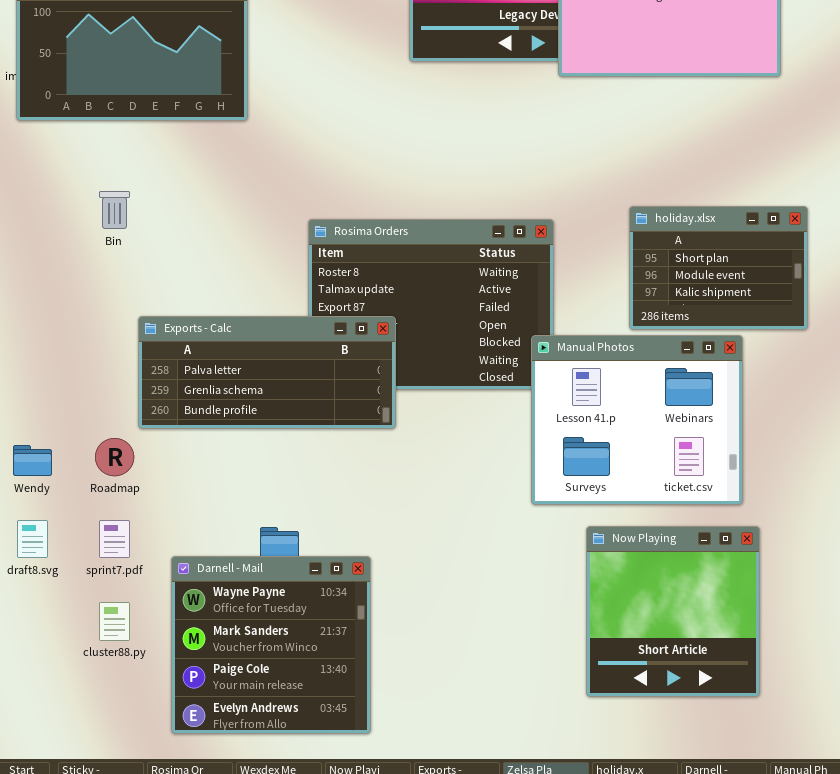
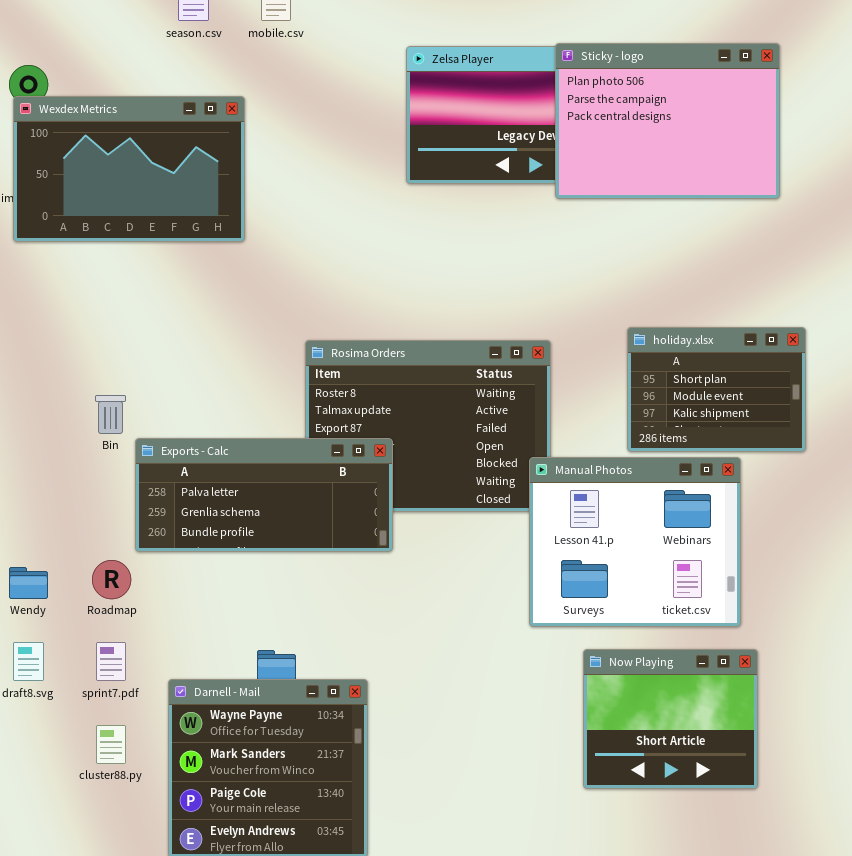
Bin: [99,191,130,229] -> [95,395,126,434], moved
Now Playing: [586,526,760,697] -> [583,649,758,789], resized

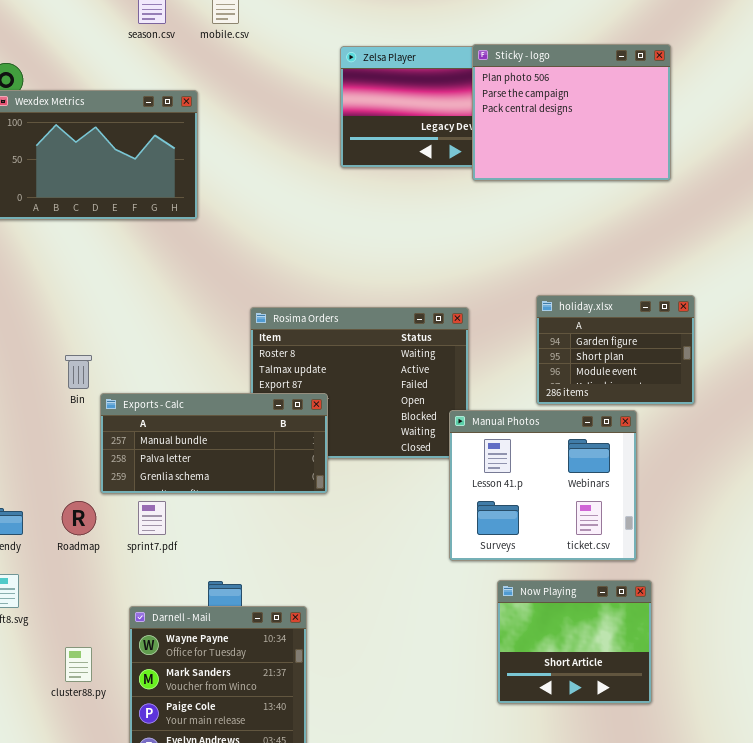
holiday.xlsx: [627,327,806,452] -> [536,295,695,405], scrolled up 1 row
Exports - Calc: [135,438,393,552] -> [100,393,328,494], scrolled up 1 row
sprint7.pdf: [96,642,126,681] -> [138,501,166,535], moved

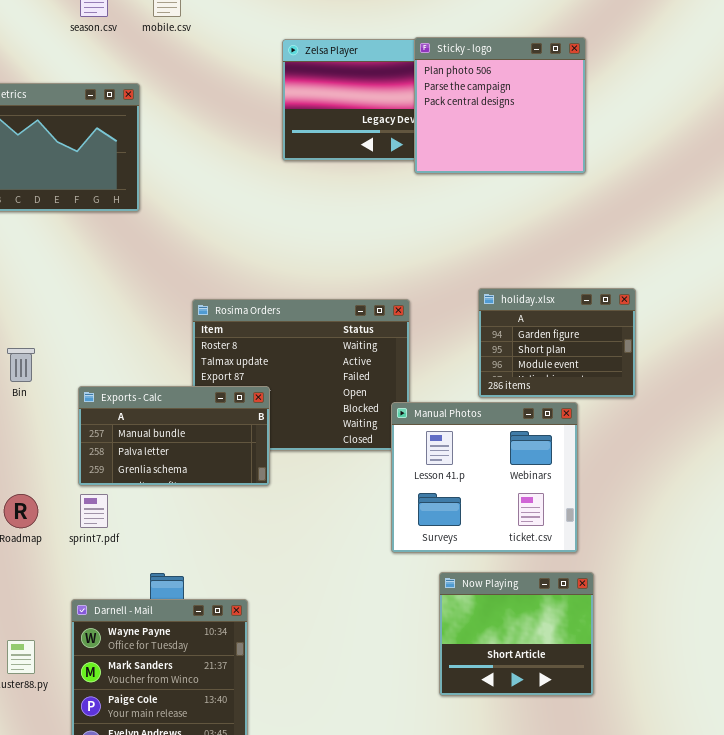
Sticky - logo: [472,44,671,181] -> [414,37,586,174], resized
Exports - Calc: [100,393,328,494] -> [78,386,270,486], resized

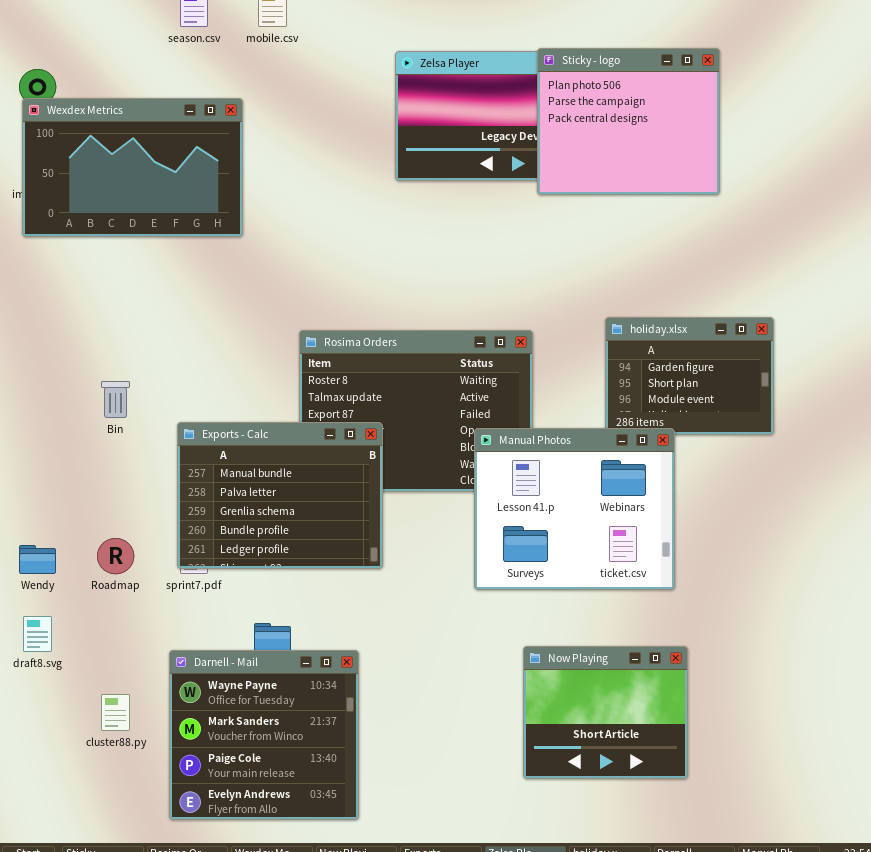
Exports - Calc: [78,386,270,486] -> [177,422,383,569], resized
Manual Photos: [391,402,578,553] -> [474,428,675,590], moved
Now Playing: [439,572,594,696] -> [523,646,688,779], moved

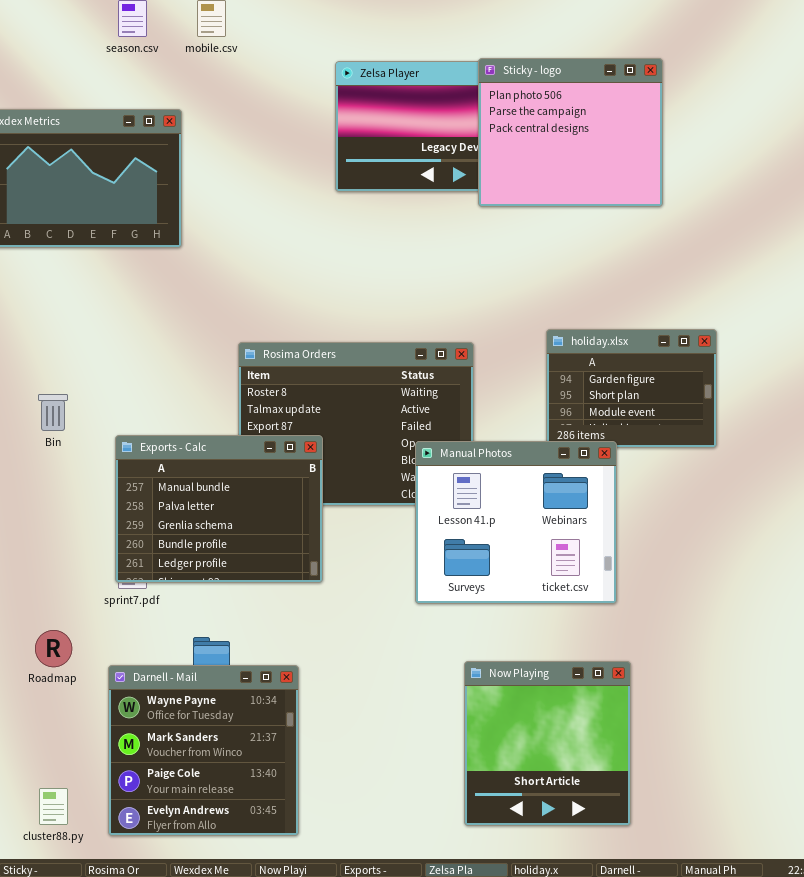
Roadmap: [97,538,134,574] -> [35,630,72,667], moved
Now Playing: [523,646,688,779] -> [464,661,631,826], resized
cluster88.py: [101,694,130,731] -> [39,788,68,825], moved

